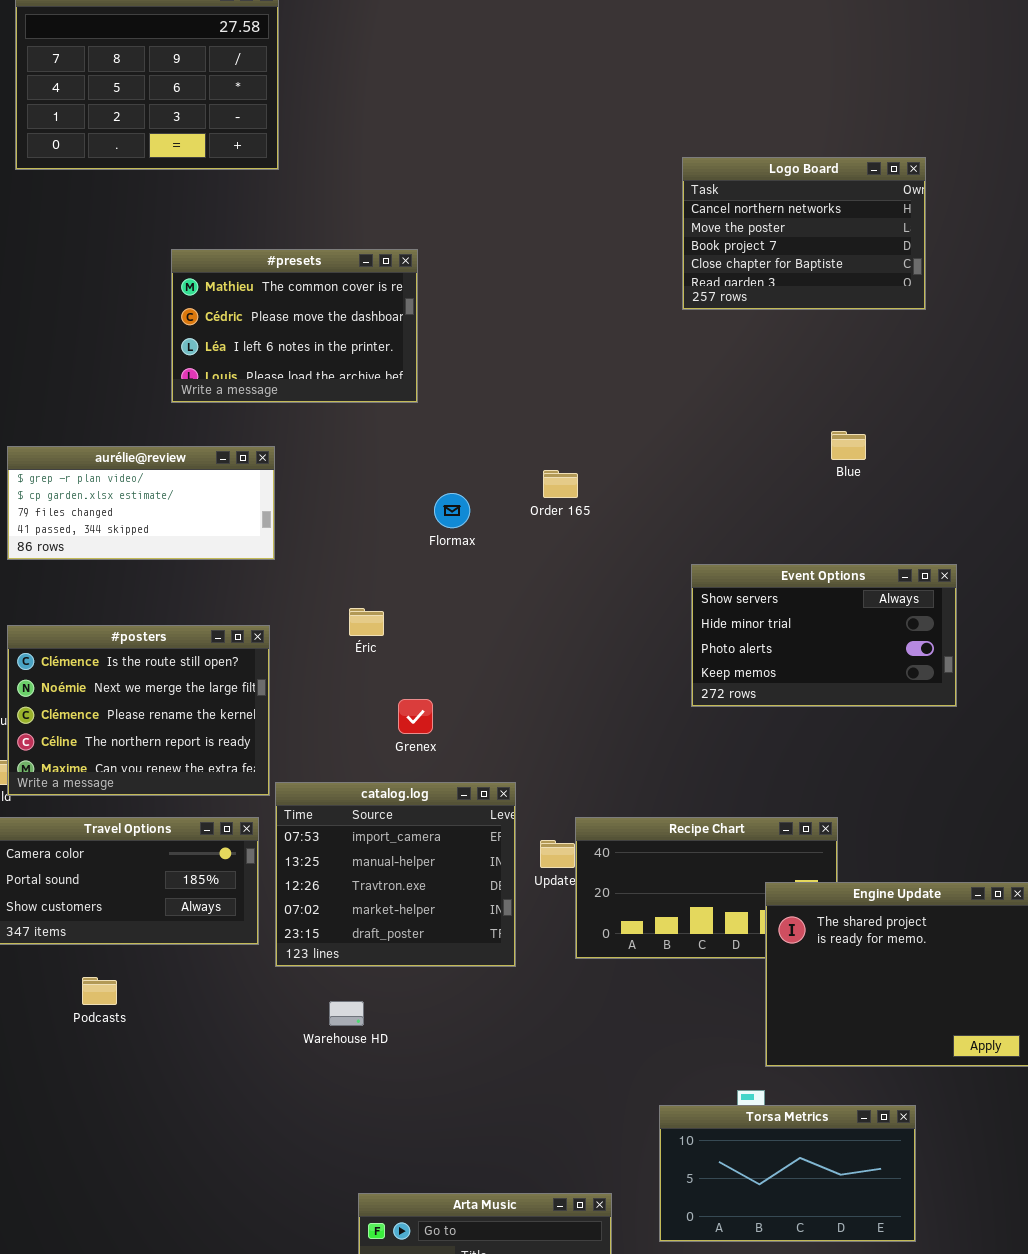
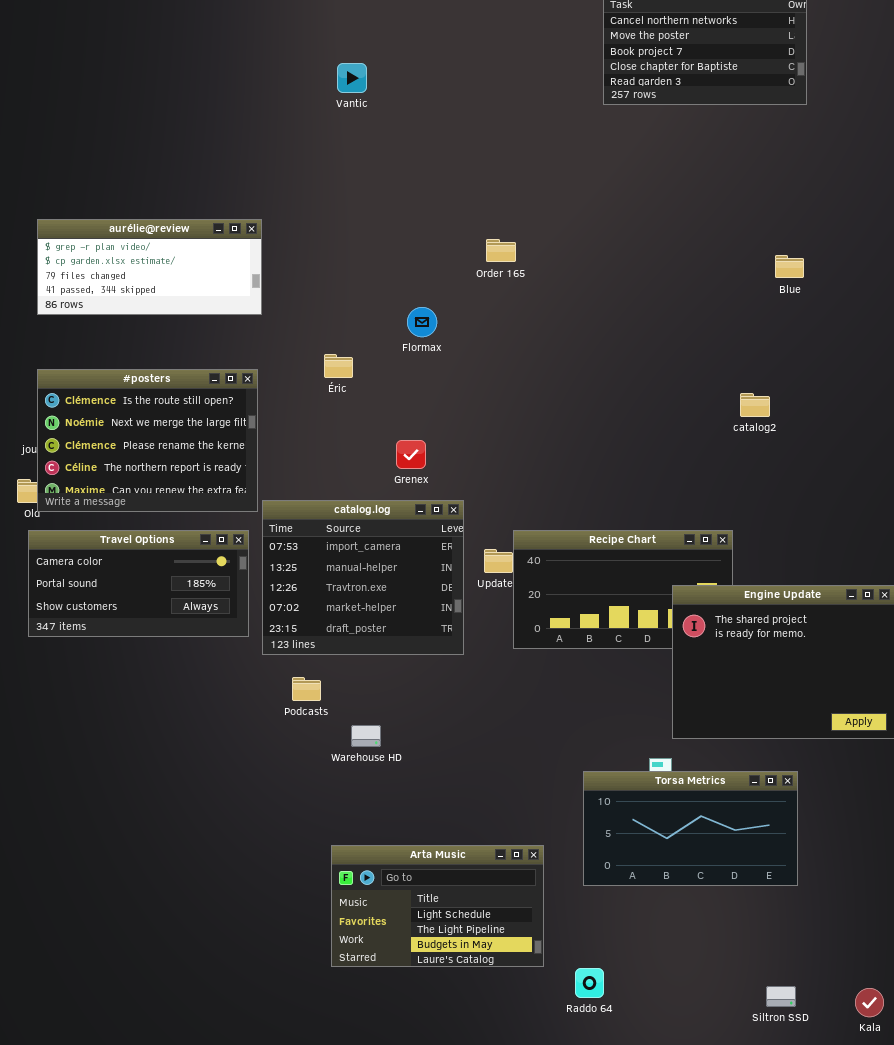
#presets: [171,249,418,403] -> none, closed
Blue: [831,431,866,460] -> [775,255,804,278], moved
Flormax: [434,493,470,528] -> [407,307,437,337], moved
Event Options: [691,564,957,707] -> none, closed
Grenex: [398,699,433,734] -> [396,440,426,469], moved
Podcasts: [82,977,117,1005] -> [292,677,321,701], moved
Warehouse HD: [329,1001,364,1026] -> [351,725,381,747], moved

